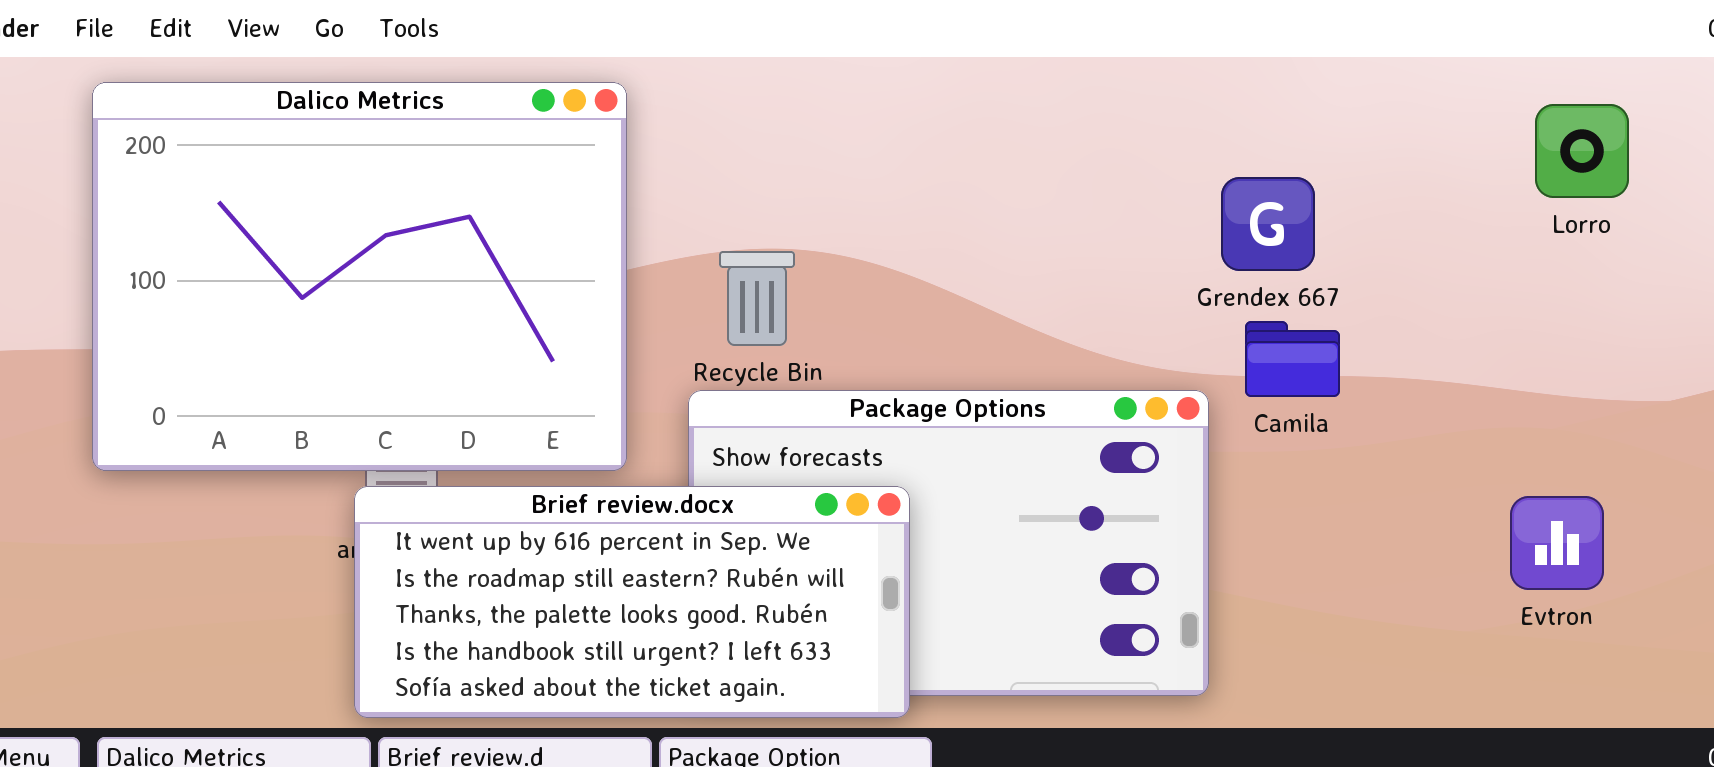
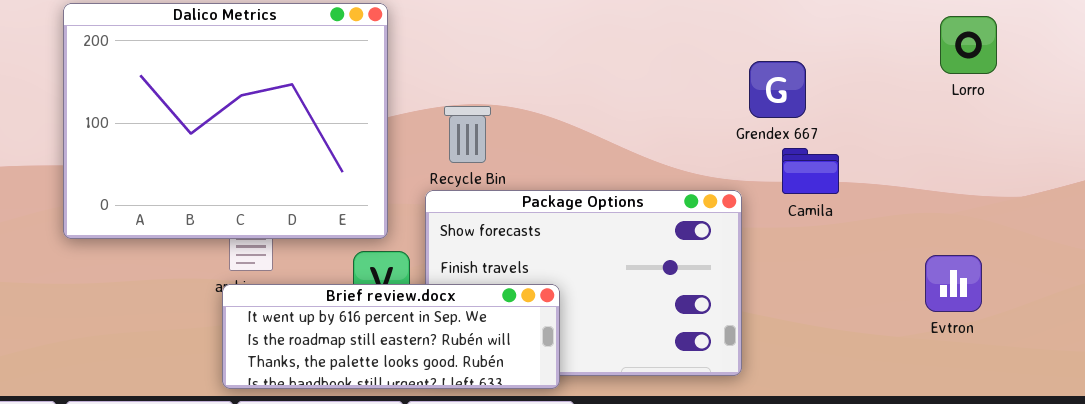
Camila: [1245,321,1340,397] -> [782,148,839,194], moved
Brief review.docx: [354,486,910,718] -> [222,284,560,389], resized

